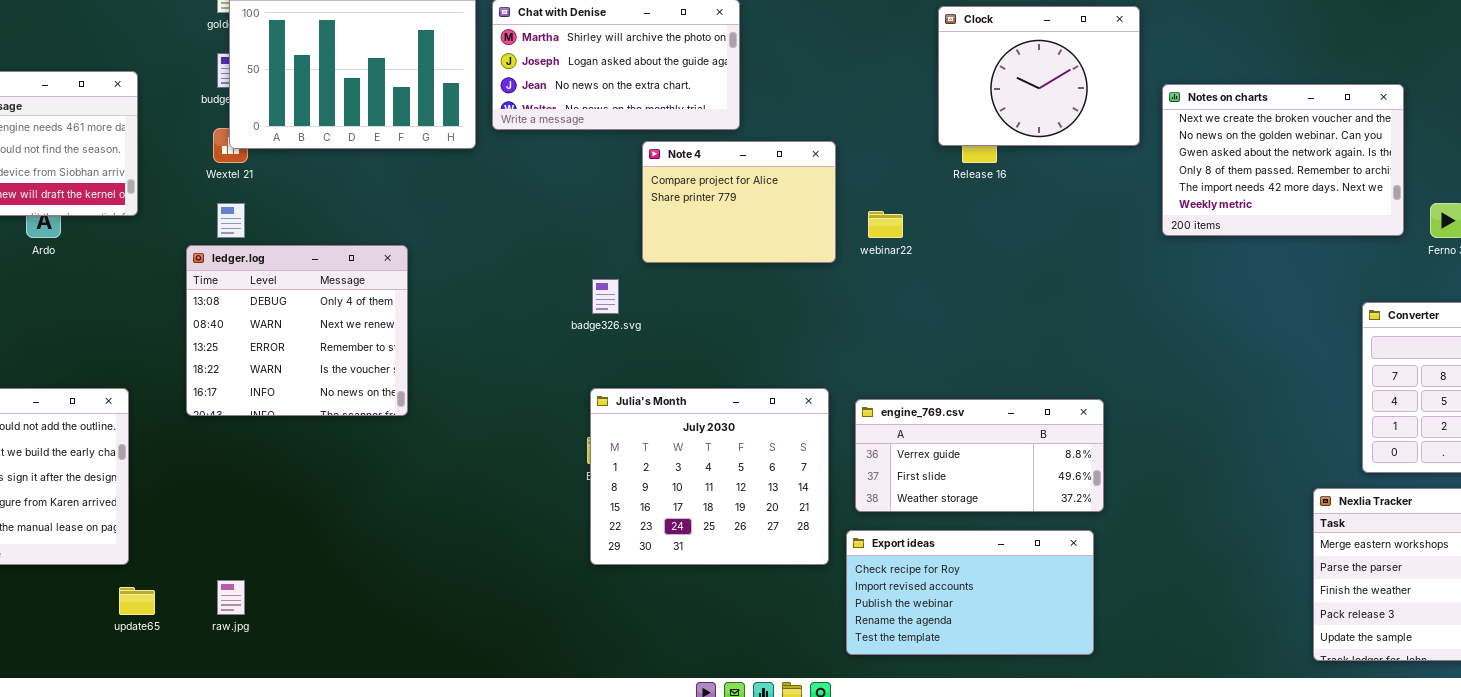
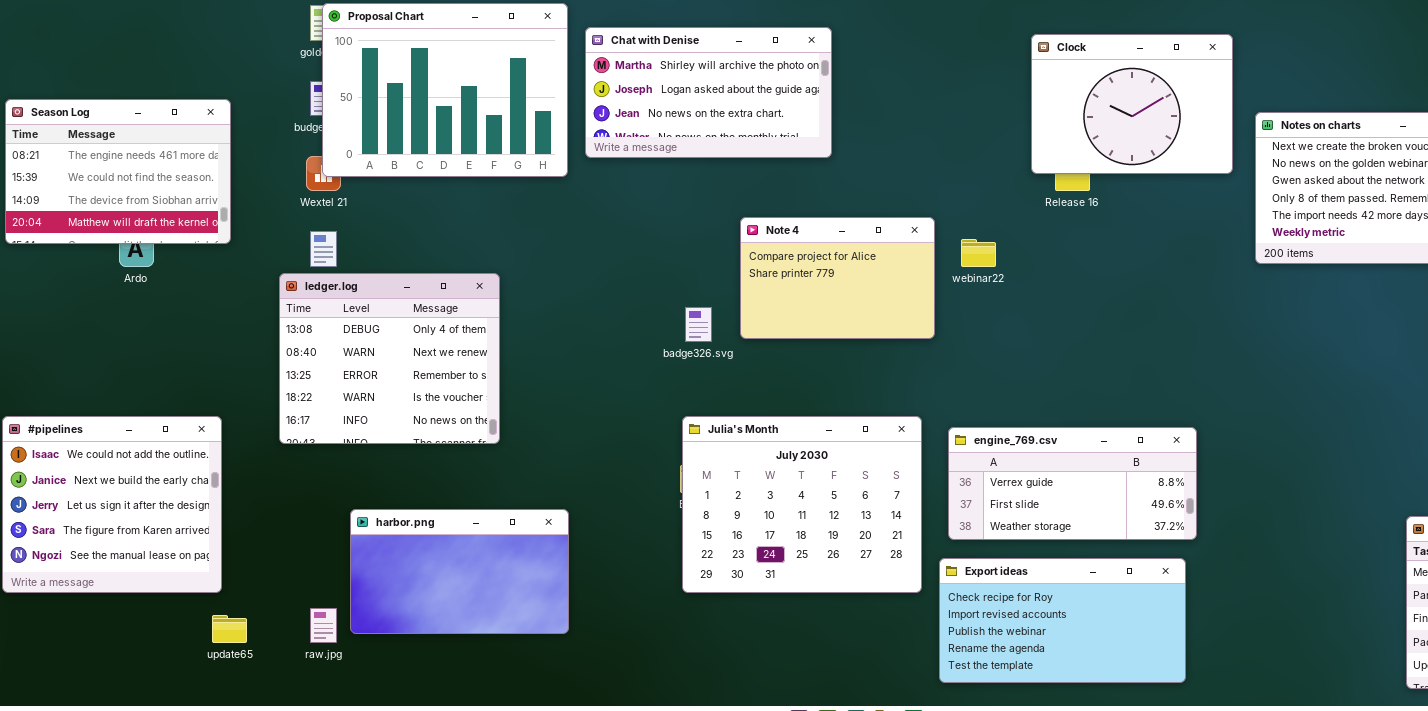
Note 4: [642,141,836,263] -> [740,217,935,339], moved
harbor.png: none -> [350,509,569,634], opened

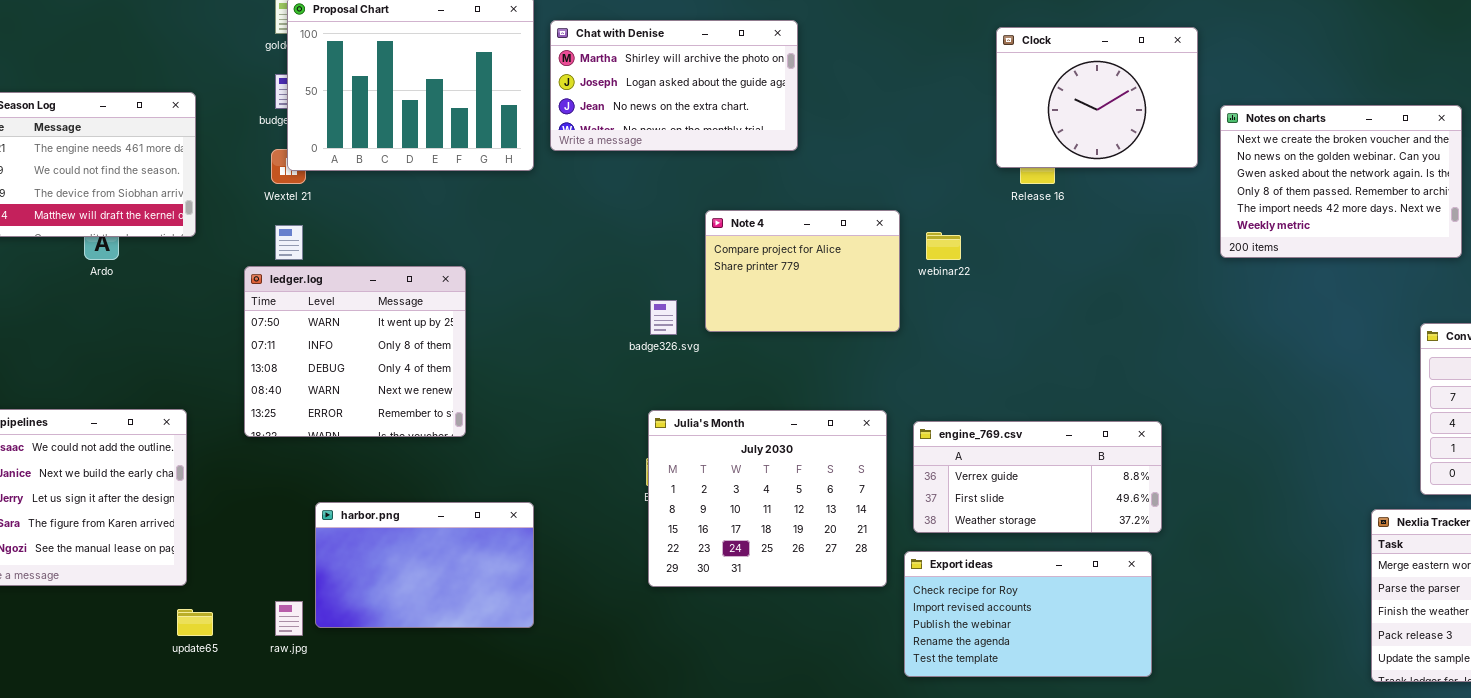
ledger.log: [279,273,500,444] -> [244,266,466,437], scrolled up 2 rows

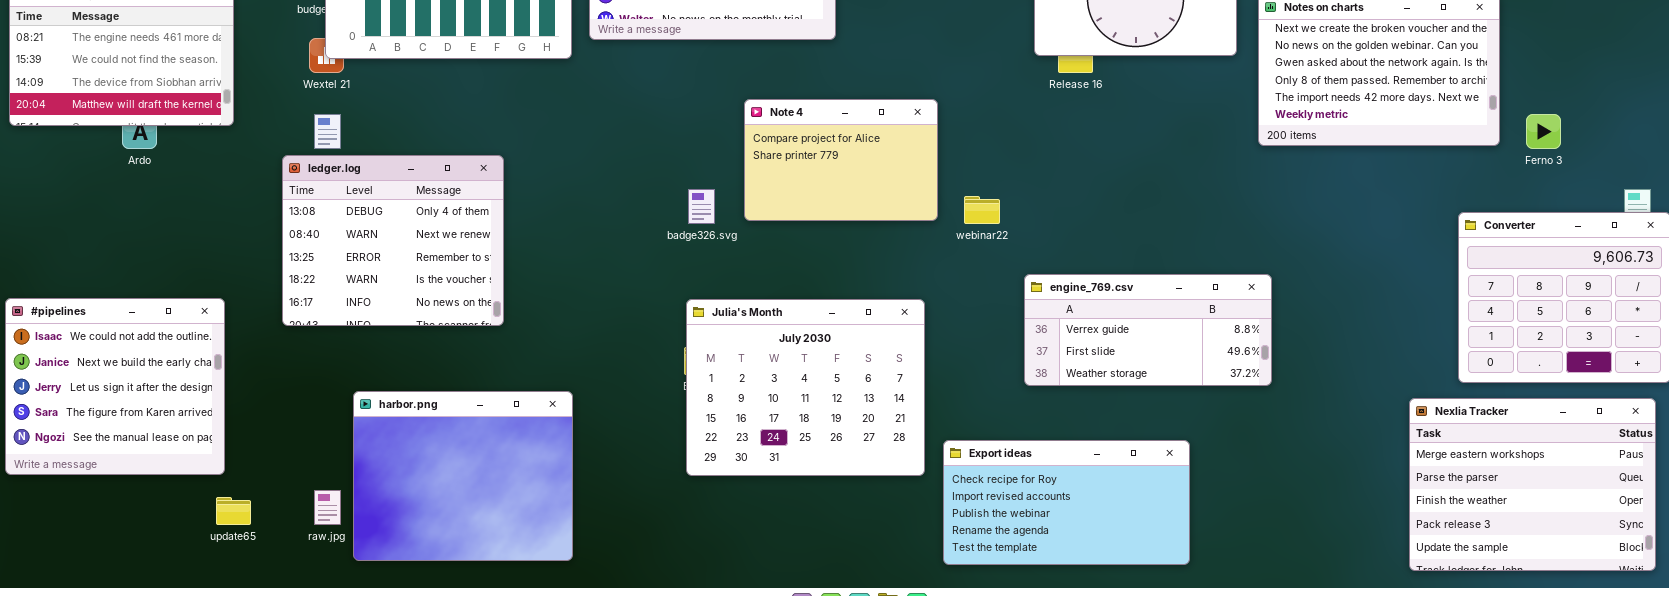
webinar22: [926,232,961,260] -> [964,196,1000,224], moved
ledger.log: [244,266,466,437] -> [282,155,504,326], scrolled down 2 rows
engine_769.csv: [913,421,1162,533] -> [1024,274,1272,386], moved
harbor.png: [315,502,534,628] -> [353,391,573,561], resized

